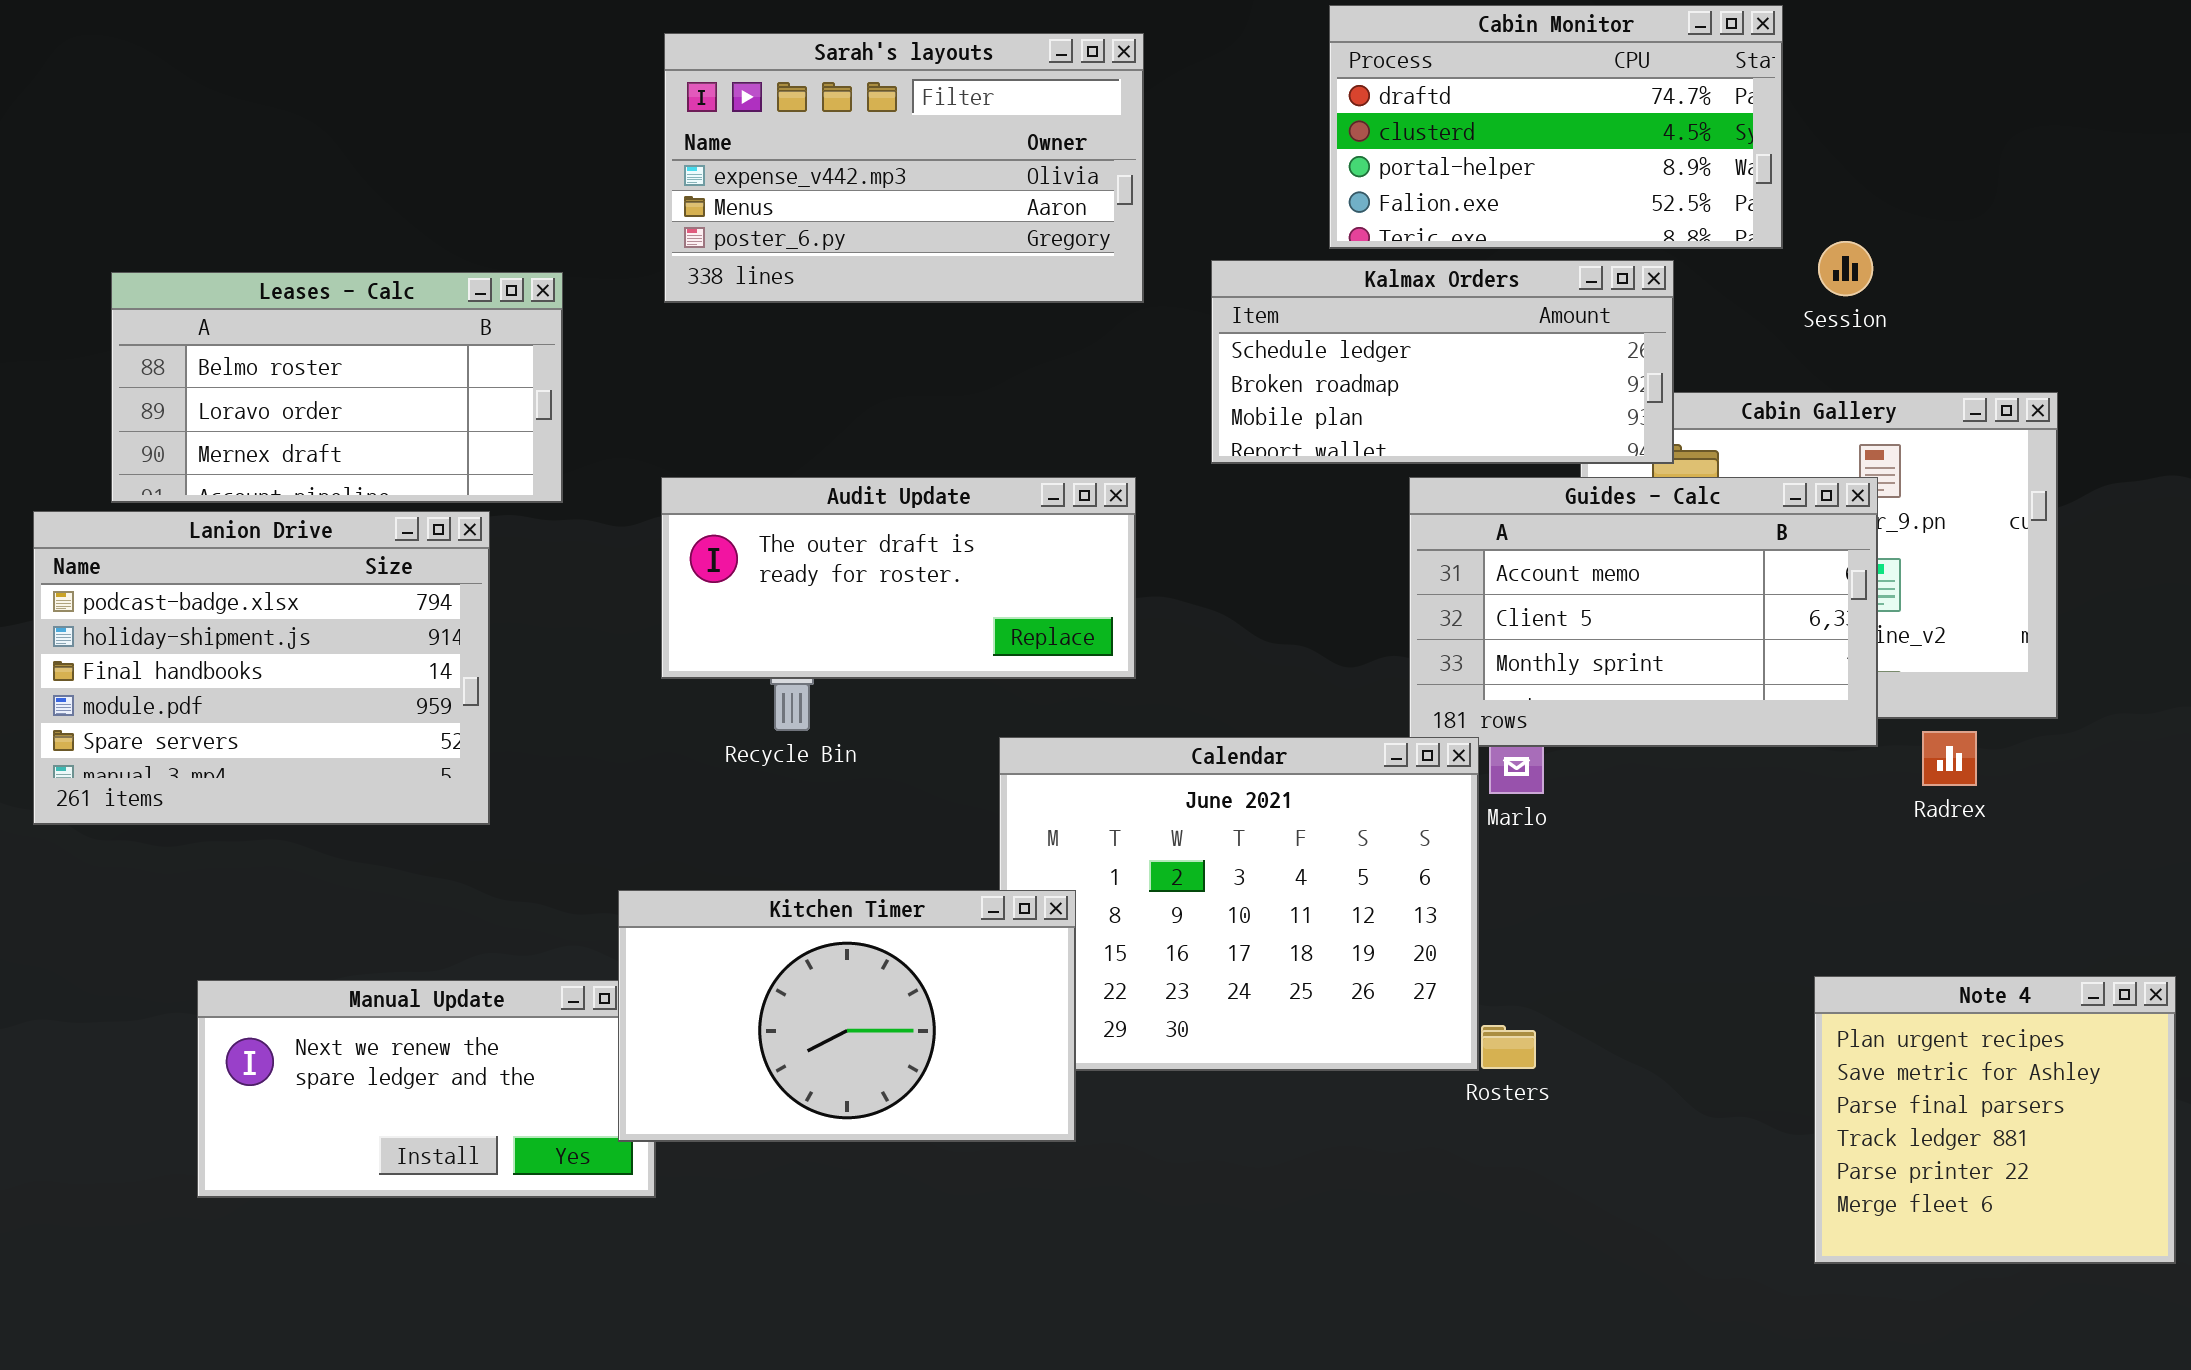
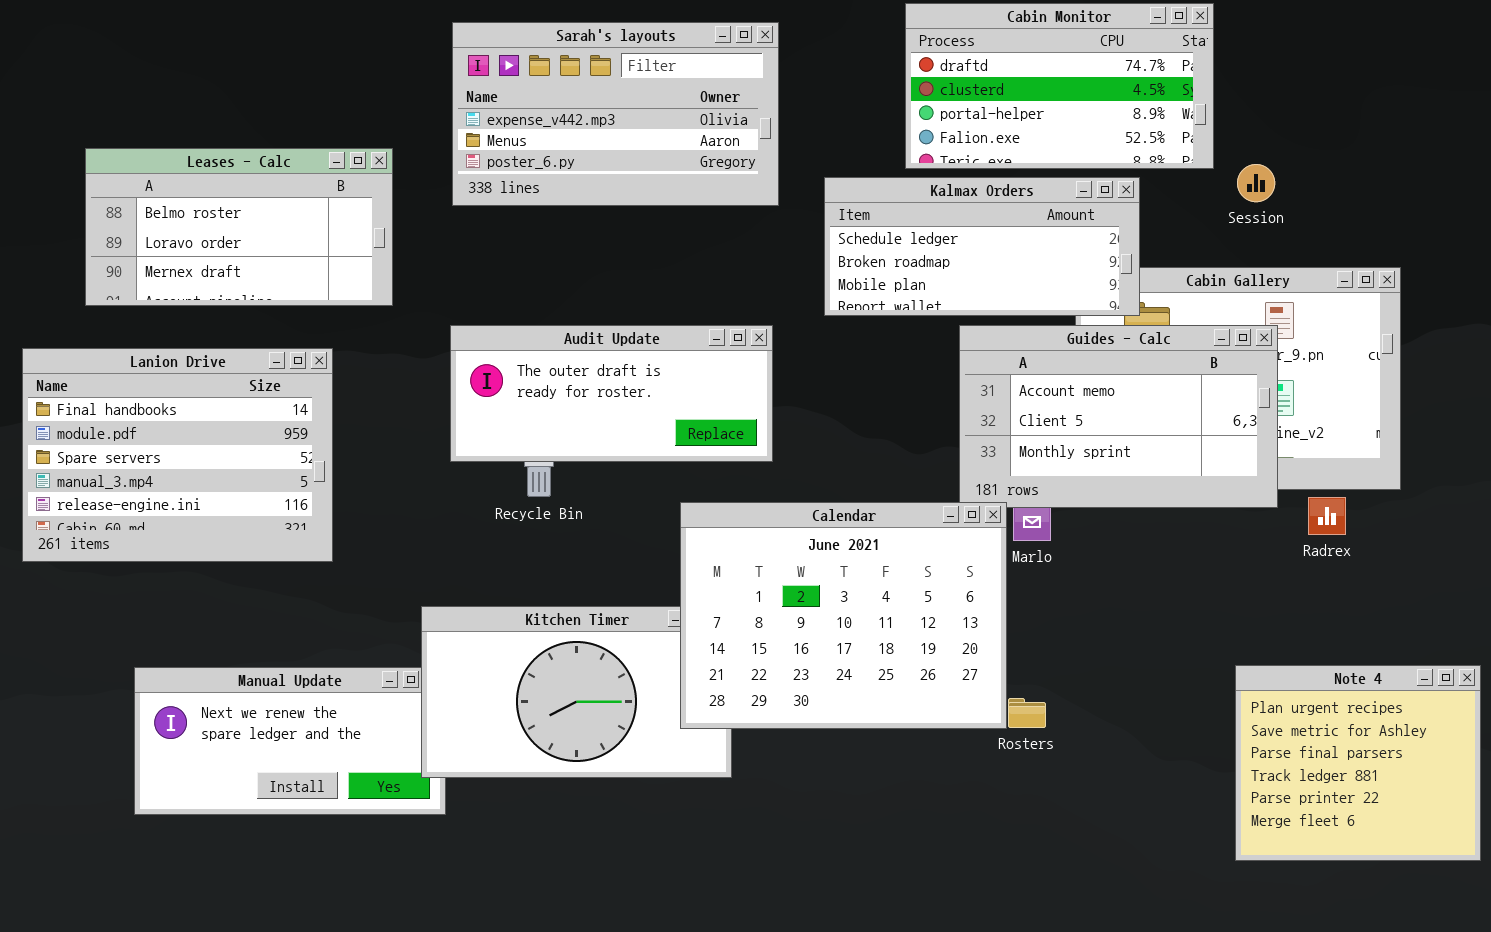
Leases - Calc: [111,272,563,503] -> [85,148,393,306], moved
Lanion Drive: [33,511,490,825] -> [22,348,333,562], scrolled down 2 rows
Calendar: [999,737,1479,1071] -> [680,502,1007,729], raised

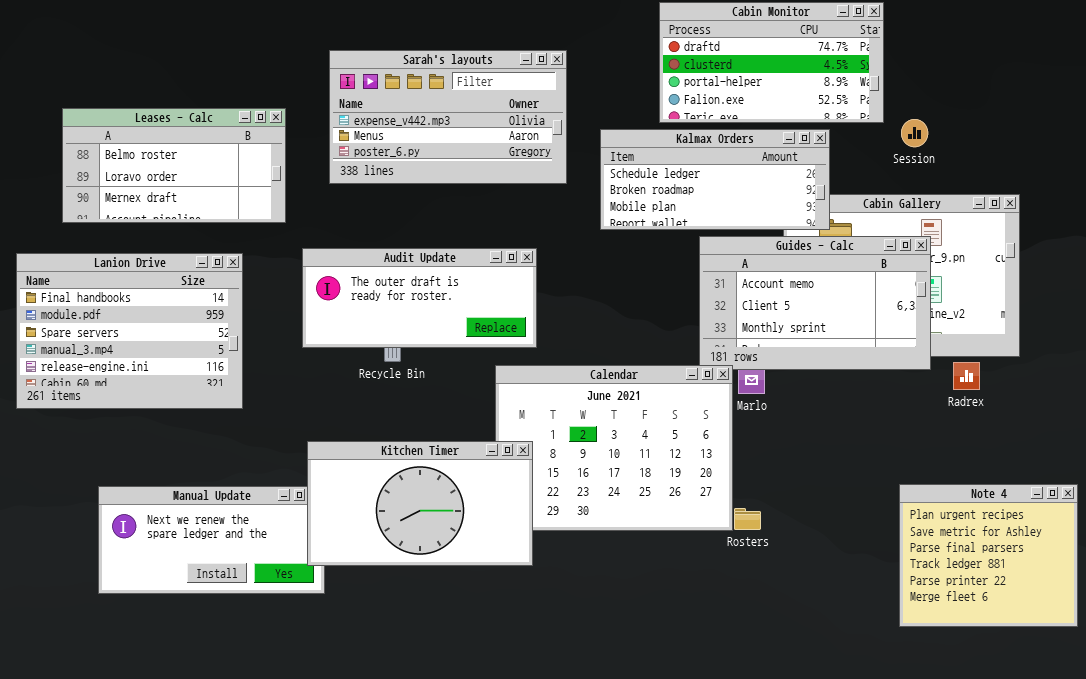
Sarah's layouts: [452,22,779,206] -> [329,50,567,184], moved
Audit Update: [450,325,773,462] -> [302,248,537,348], moved
Kitchen Timer: [421,606,732,778] -> [307,441,533,566], raised

